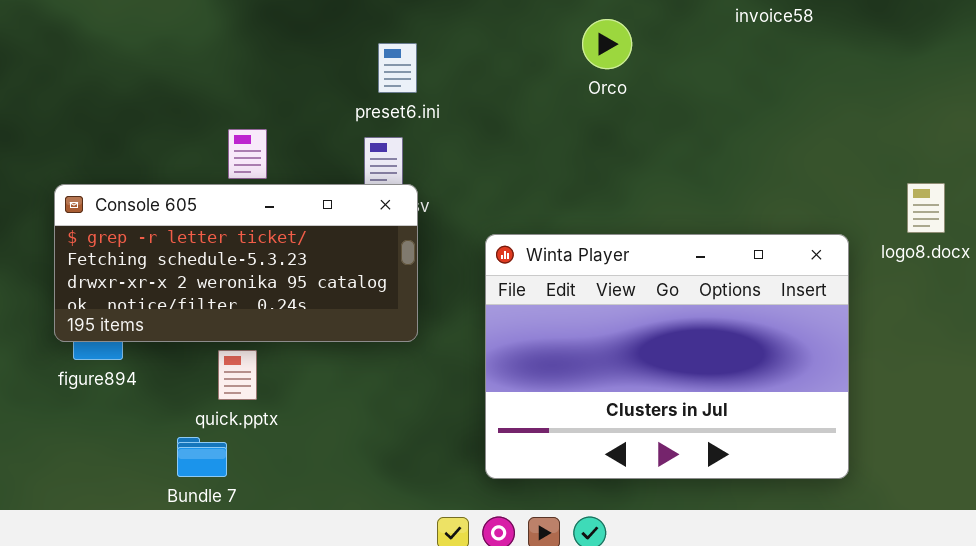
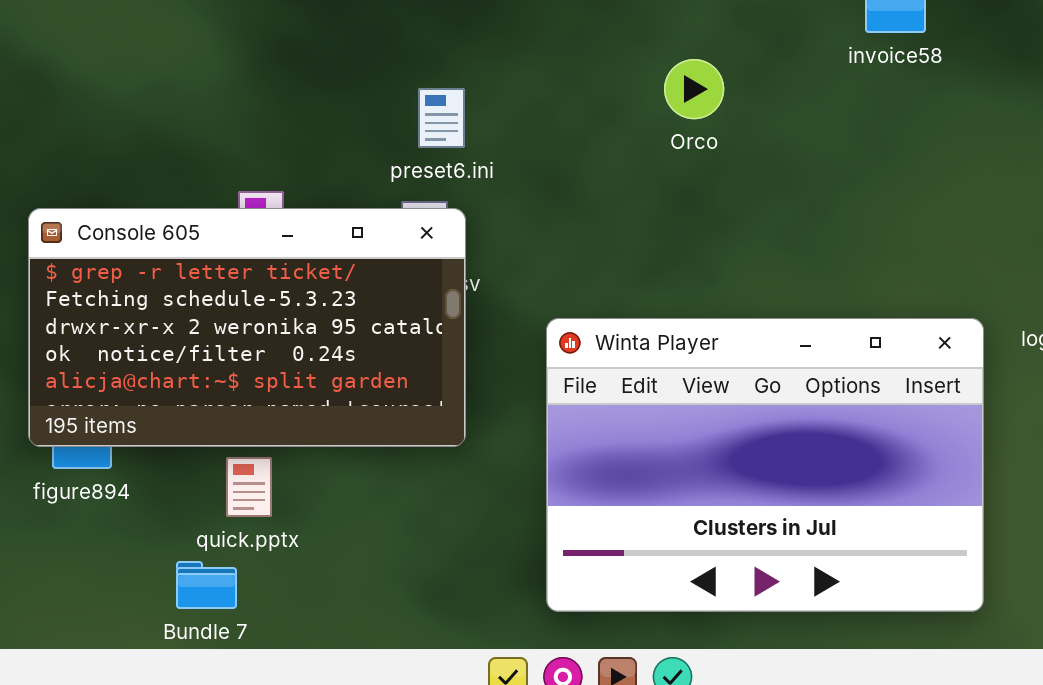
Console 605: [54,184,418,342] -> [28,208,466,447], resized

